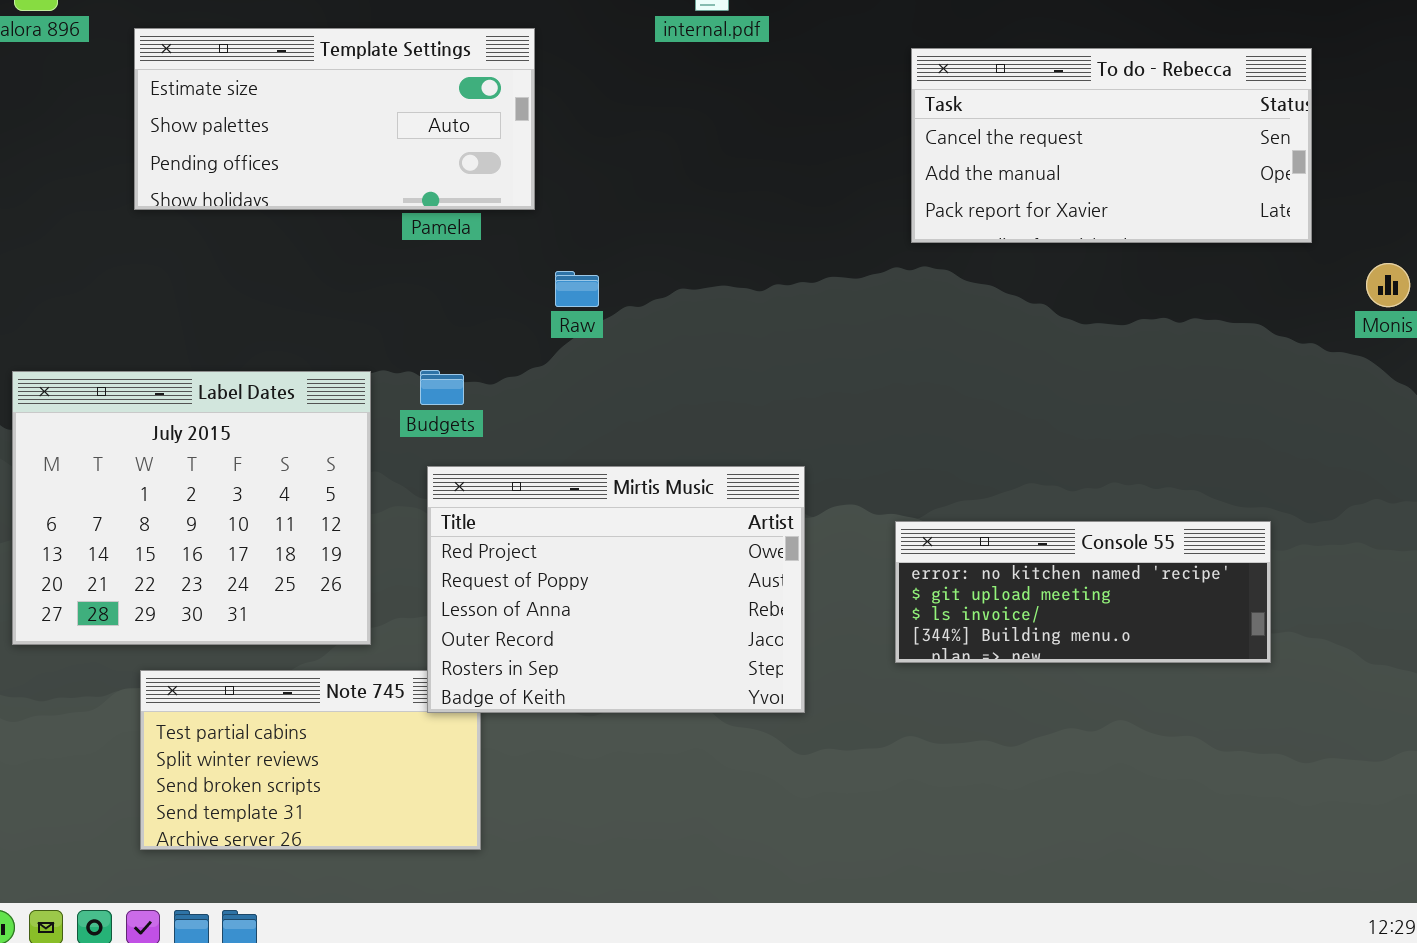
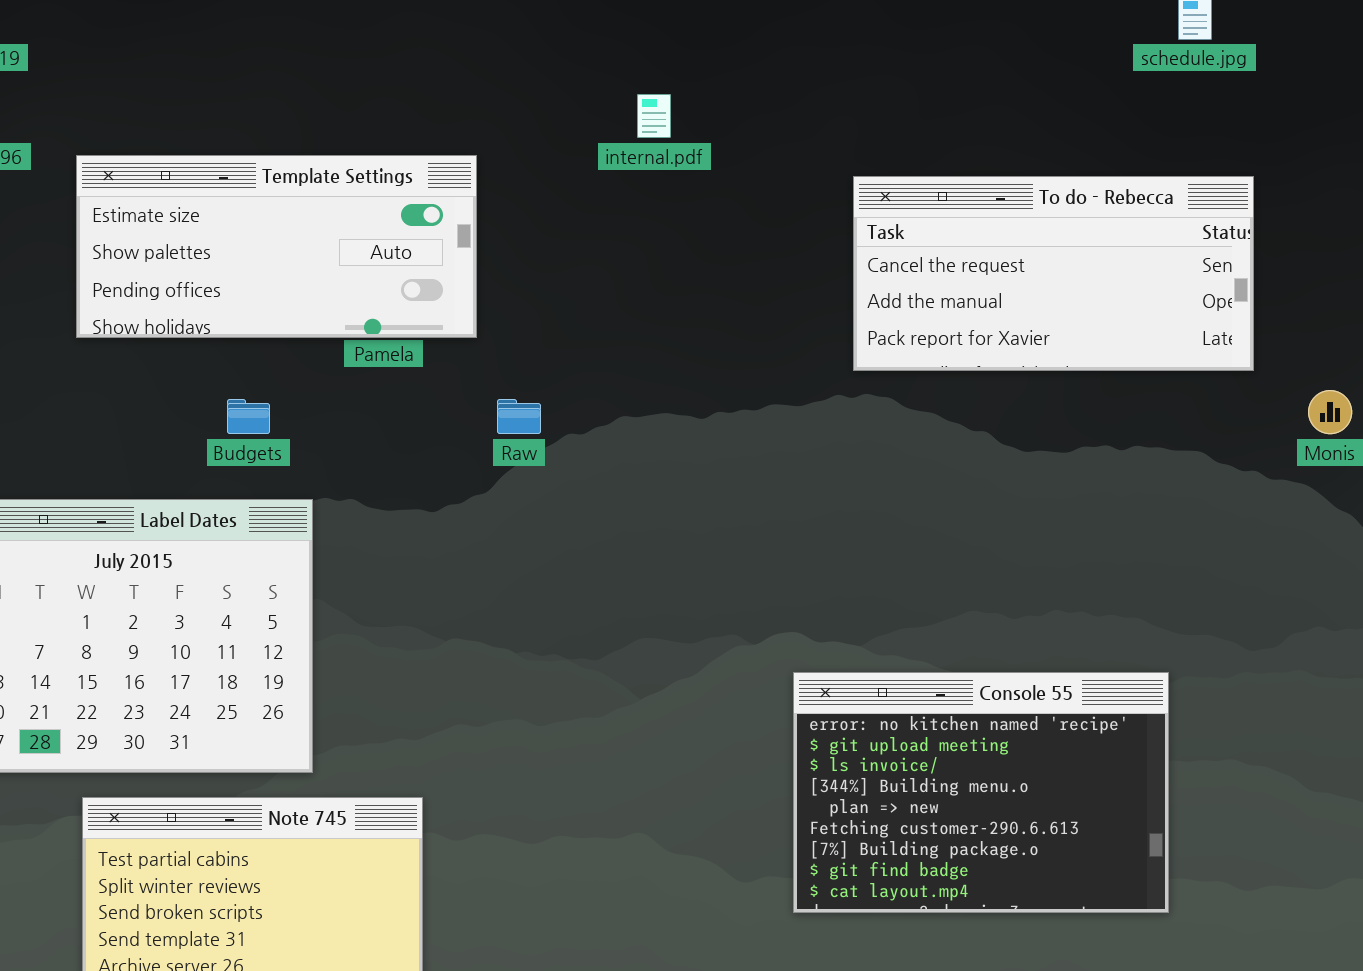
Budgets: [420,370,464,405] -> [227,399,270,434], moved
Mirtis Music: [427,466,805,713] -> none, closed
Console 55: [895,521,1271,663] -> [793,672,1169,913], moved, resized

